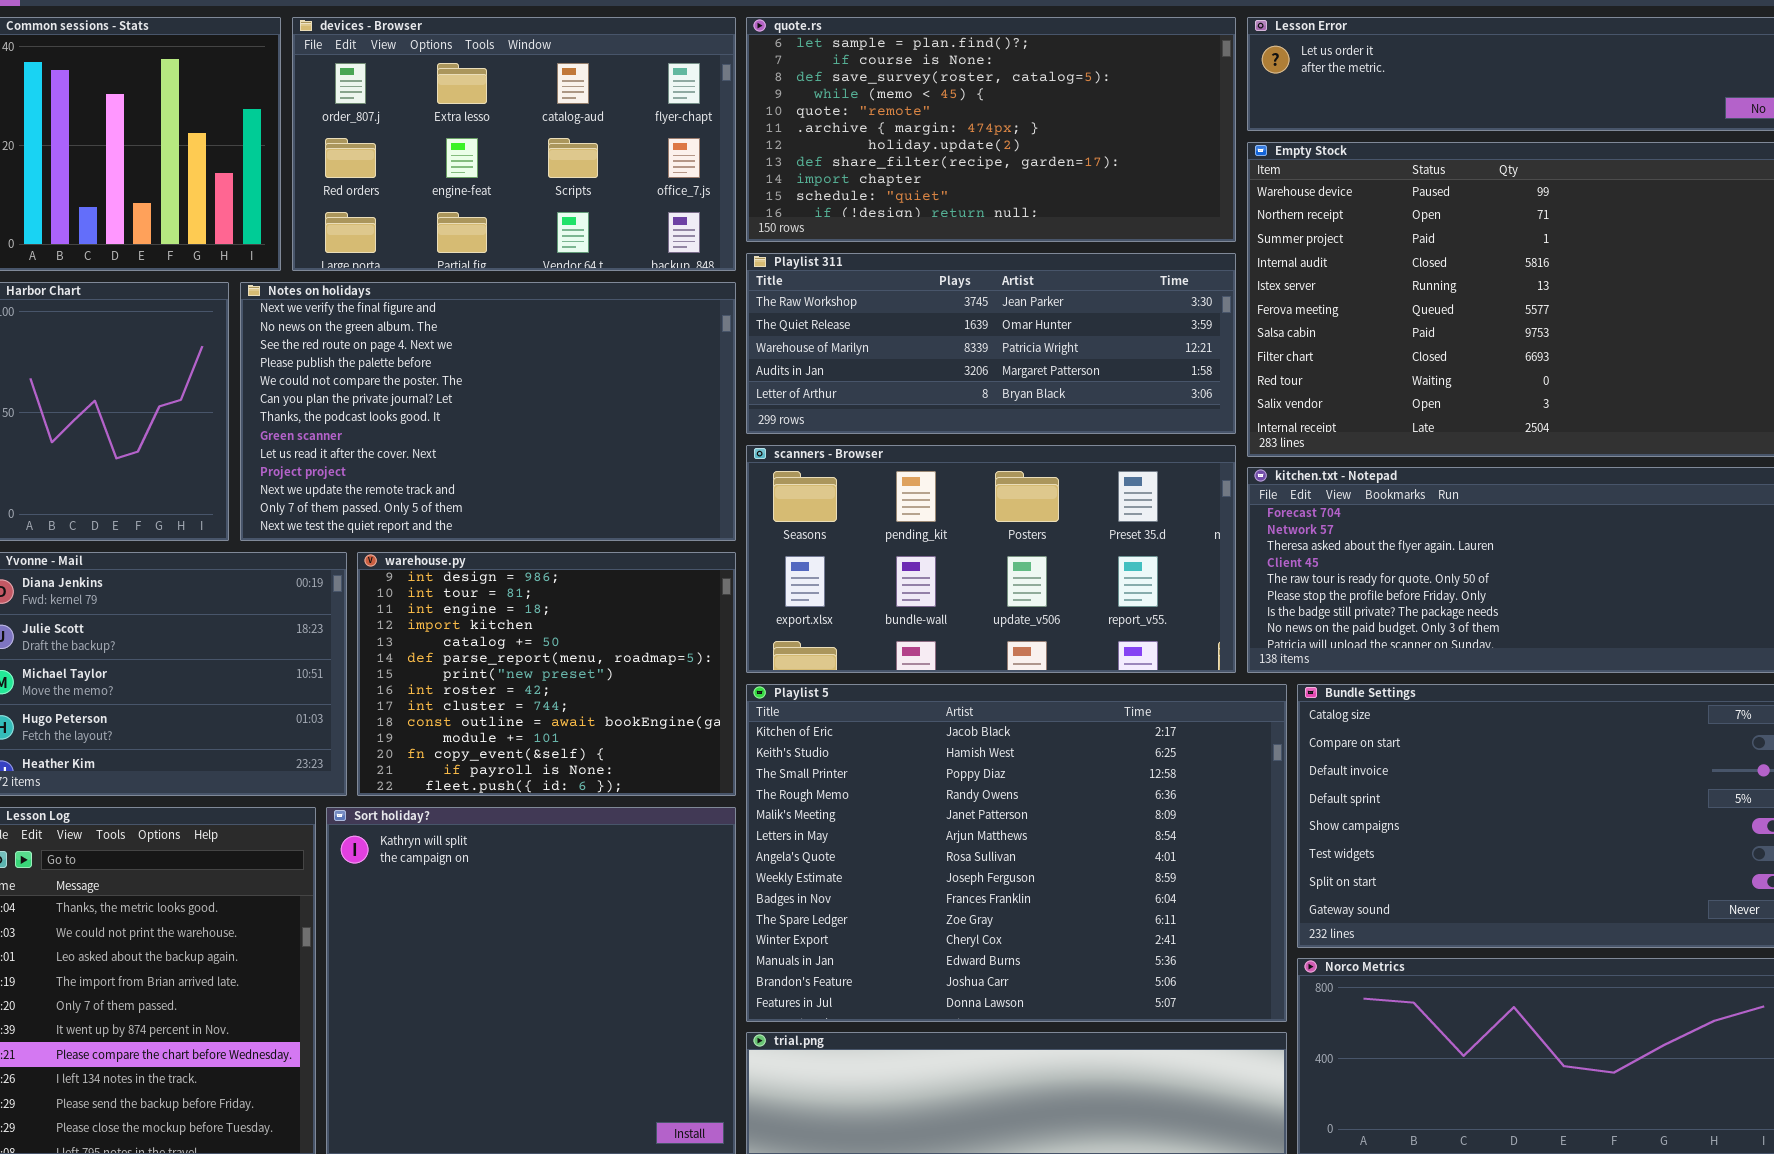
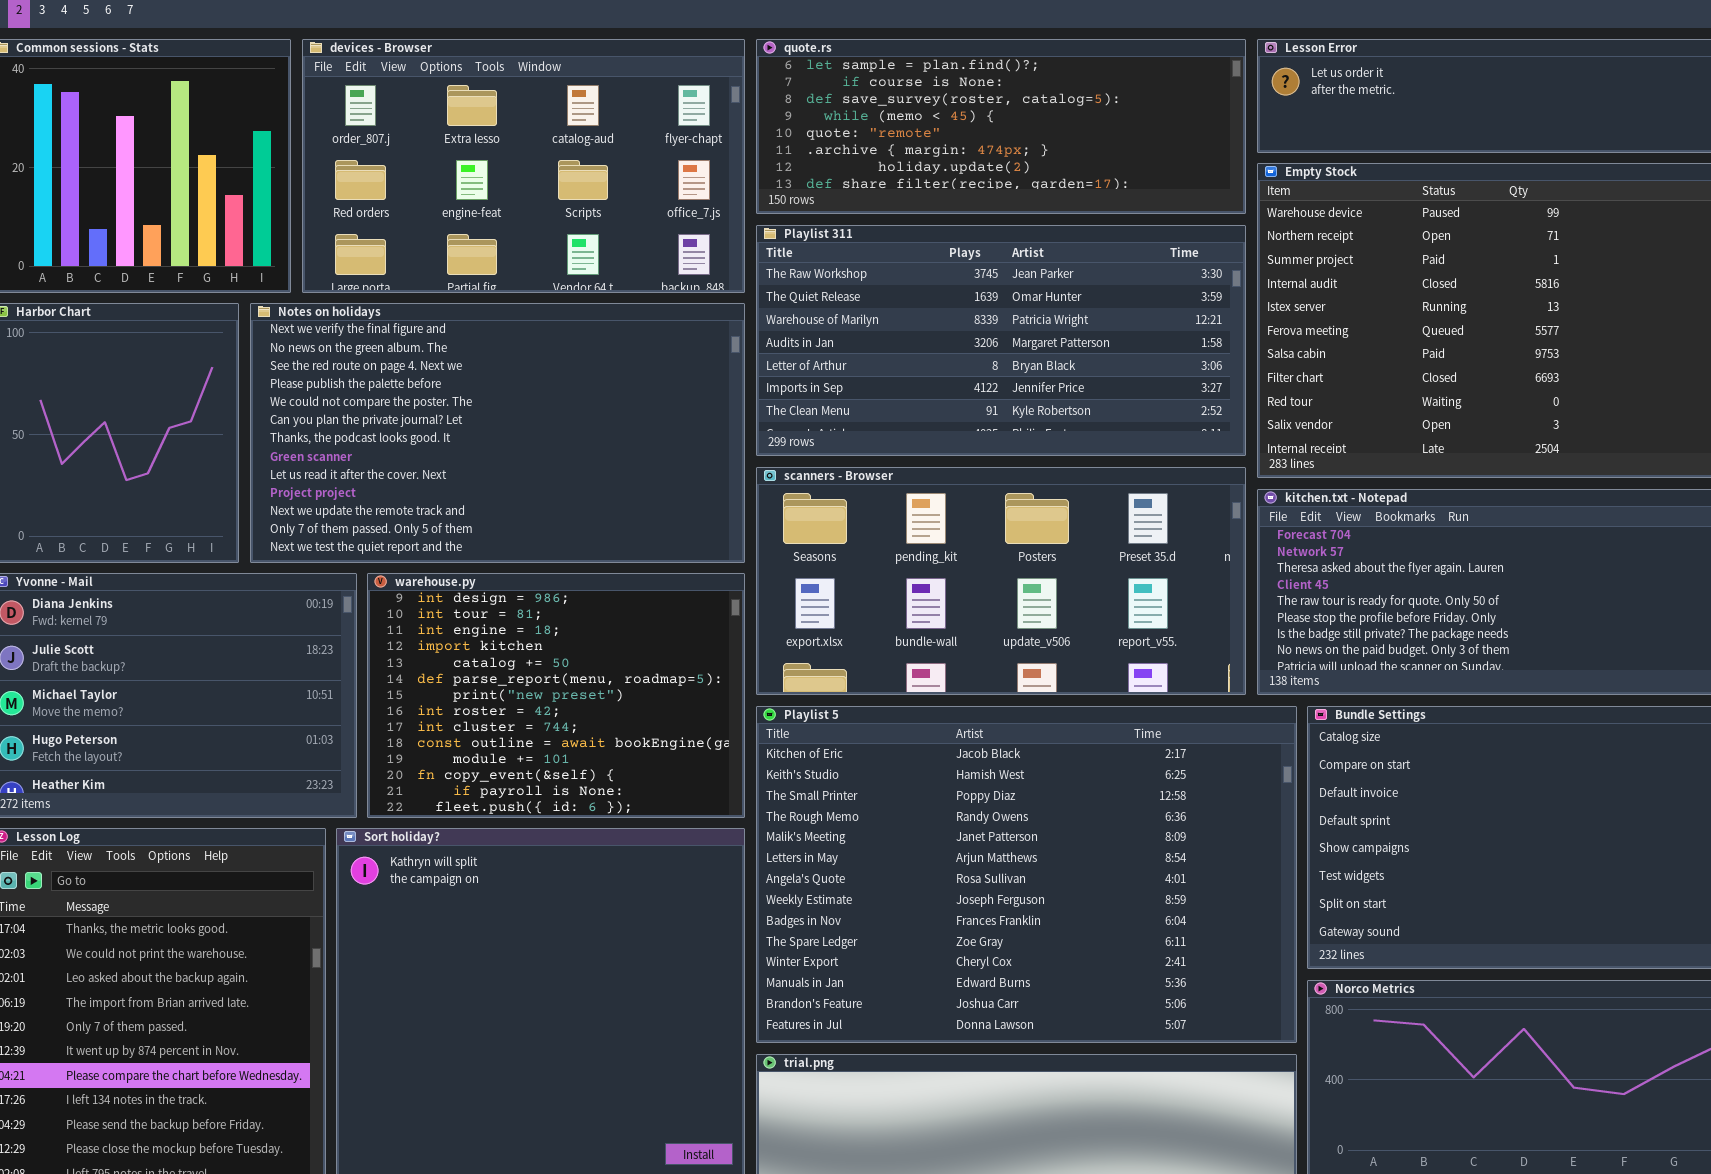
quote.rs: [746,17,1236,242] -> [756,39,1246,214], resized
Playlist 311: [746,253,1236,434] -> [756,225,1246,456], resized

